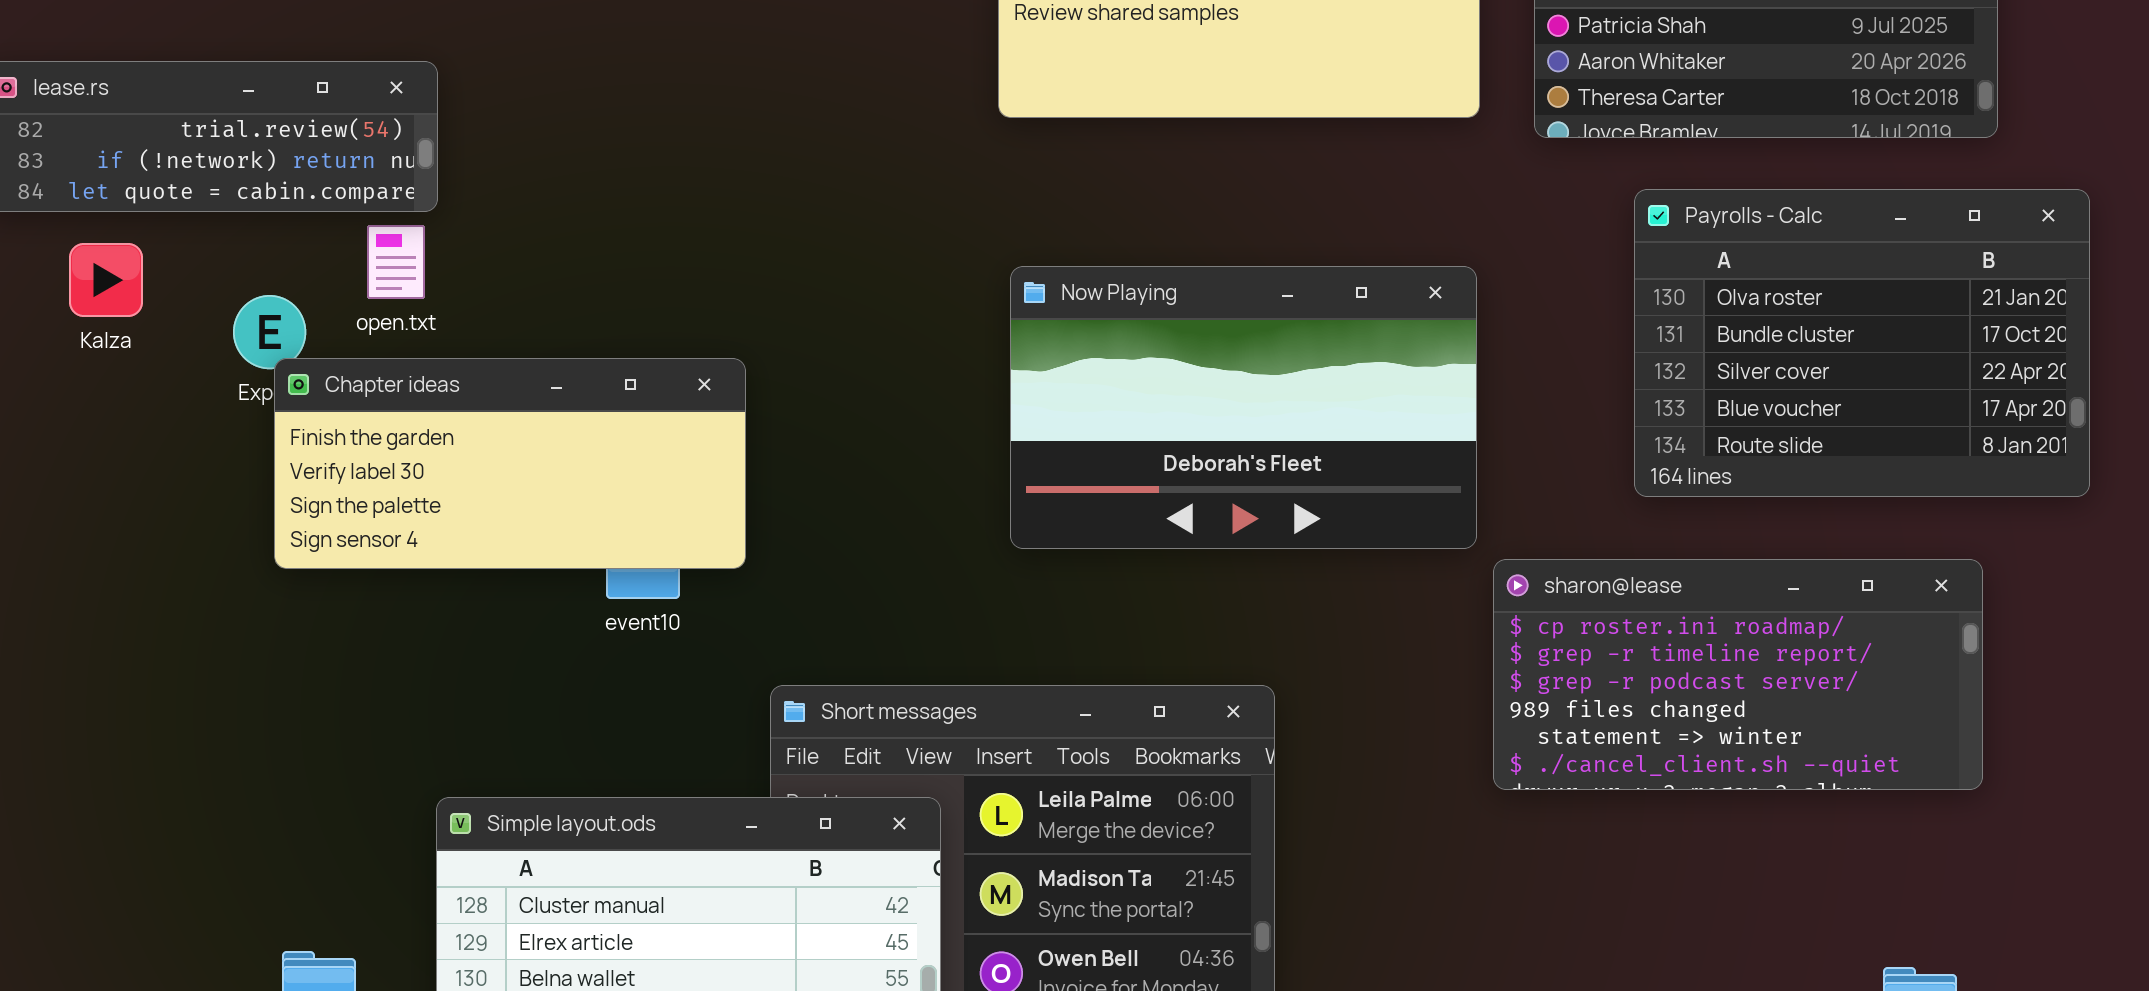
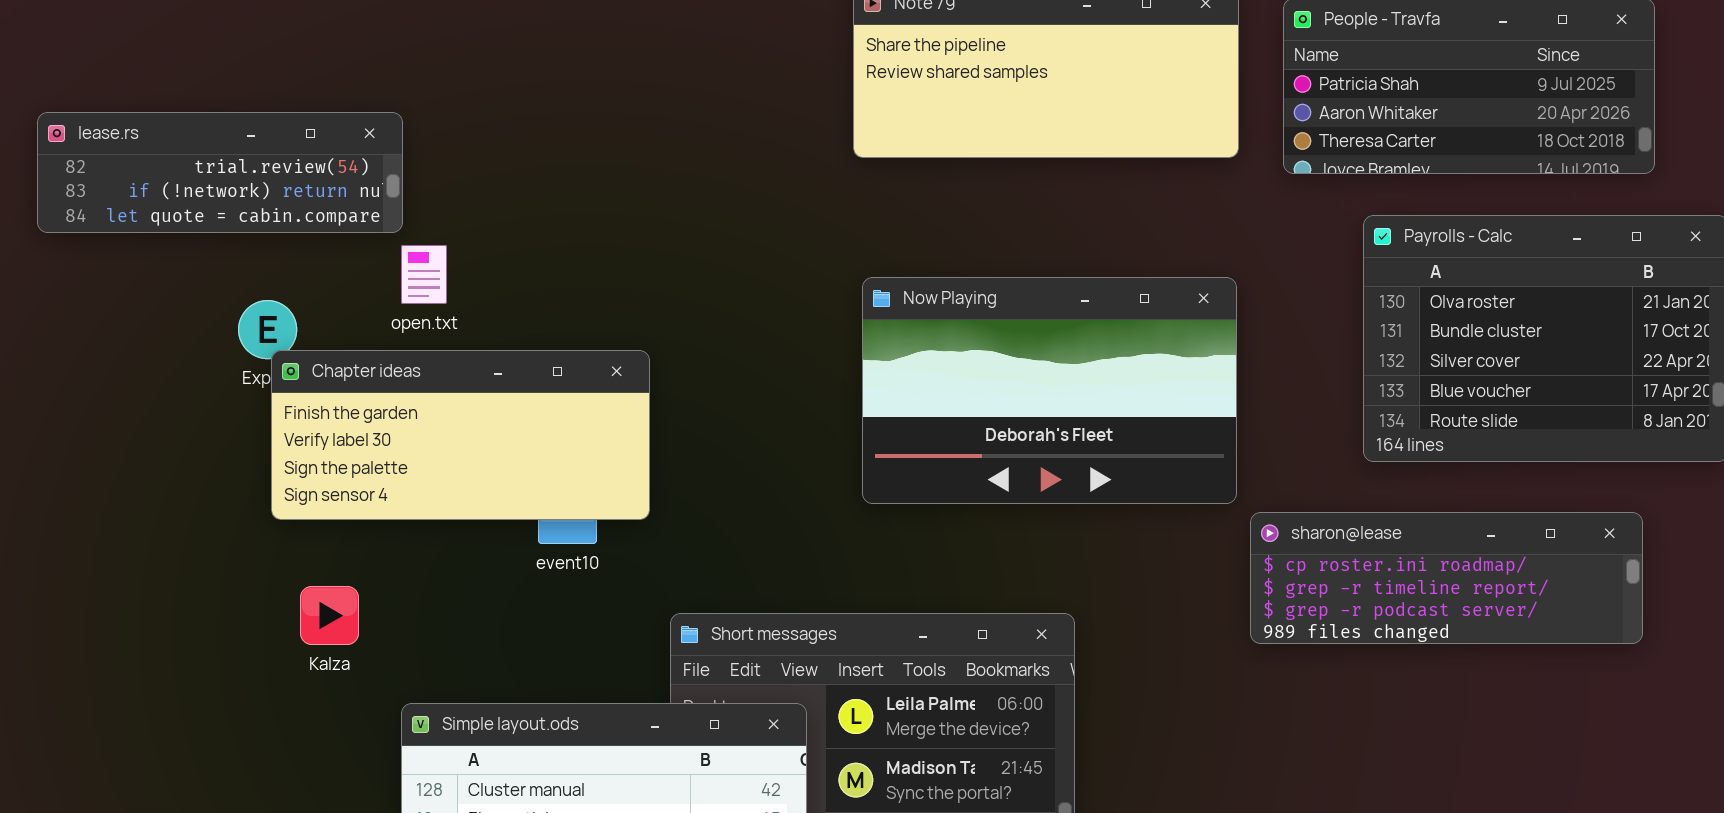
open.txt: [367,225,425,299] -> [401,245,447,304], moved
Kalza: [69,243,143,317] -> [300,586,359,645], moved
sharon@lease: [1493,559,1983,790] -> [1250,512,1643,644], resized

